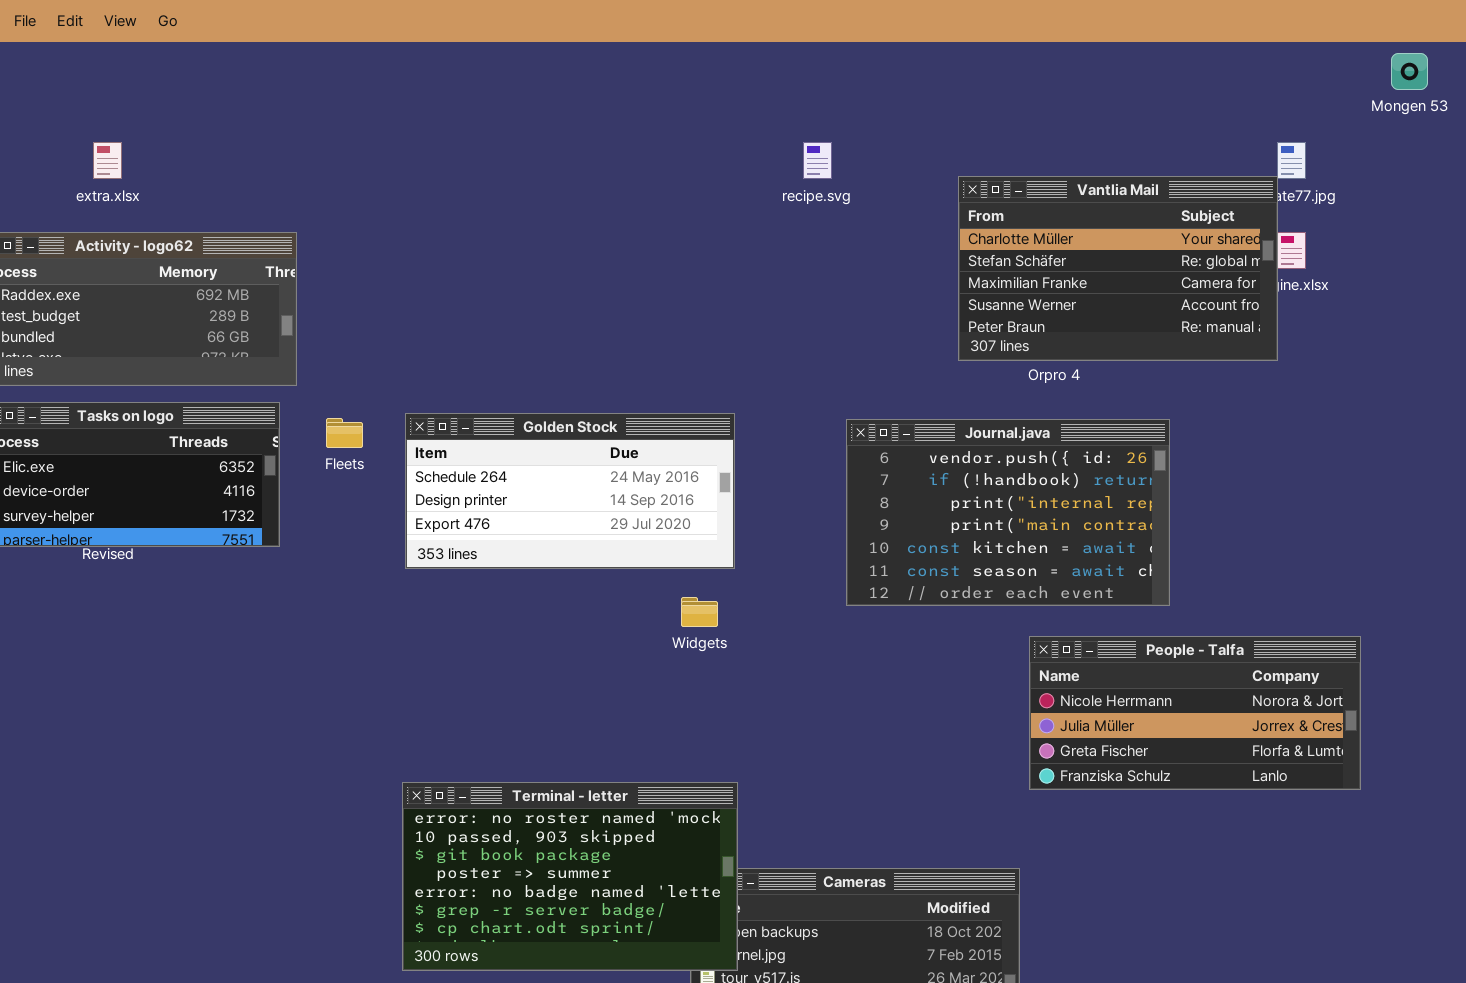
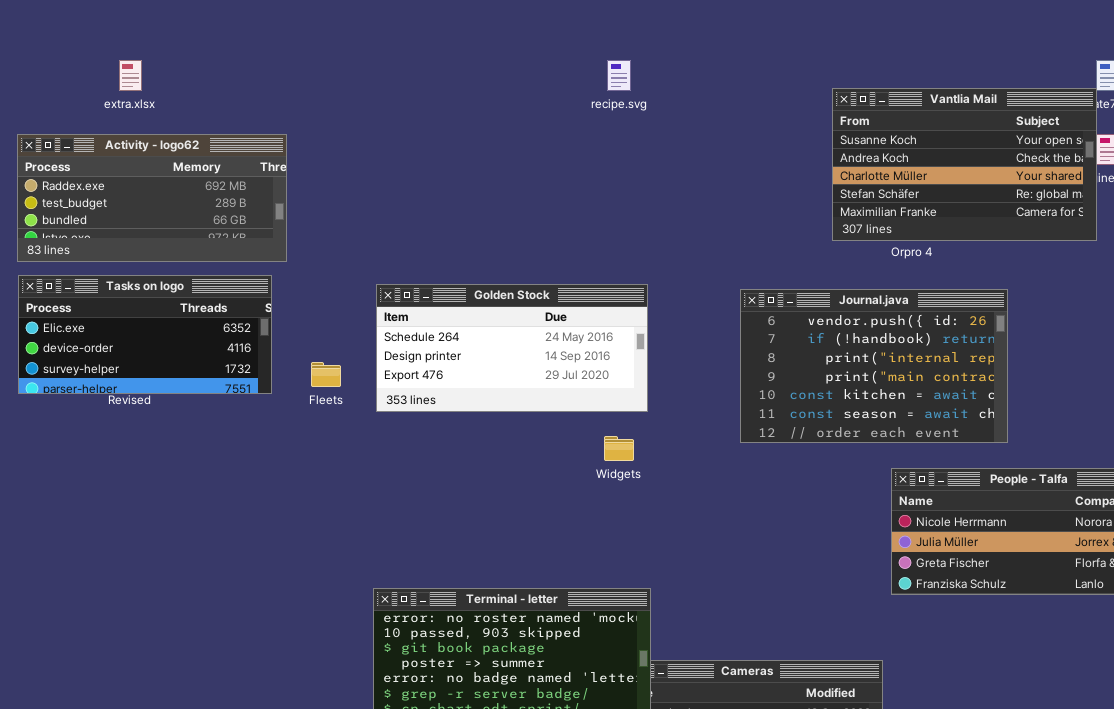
recipe.svg: [803,142,832,179] -> [607,60,631,91], moved
Vantlia Mail: [958,176,1278,361] -> [832,88,1097,241], scrolled up 2 rows
Fleets: [326,418,363,448] -> [311,362,341,387], moved

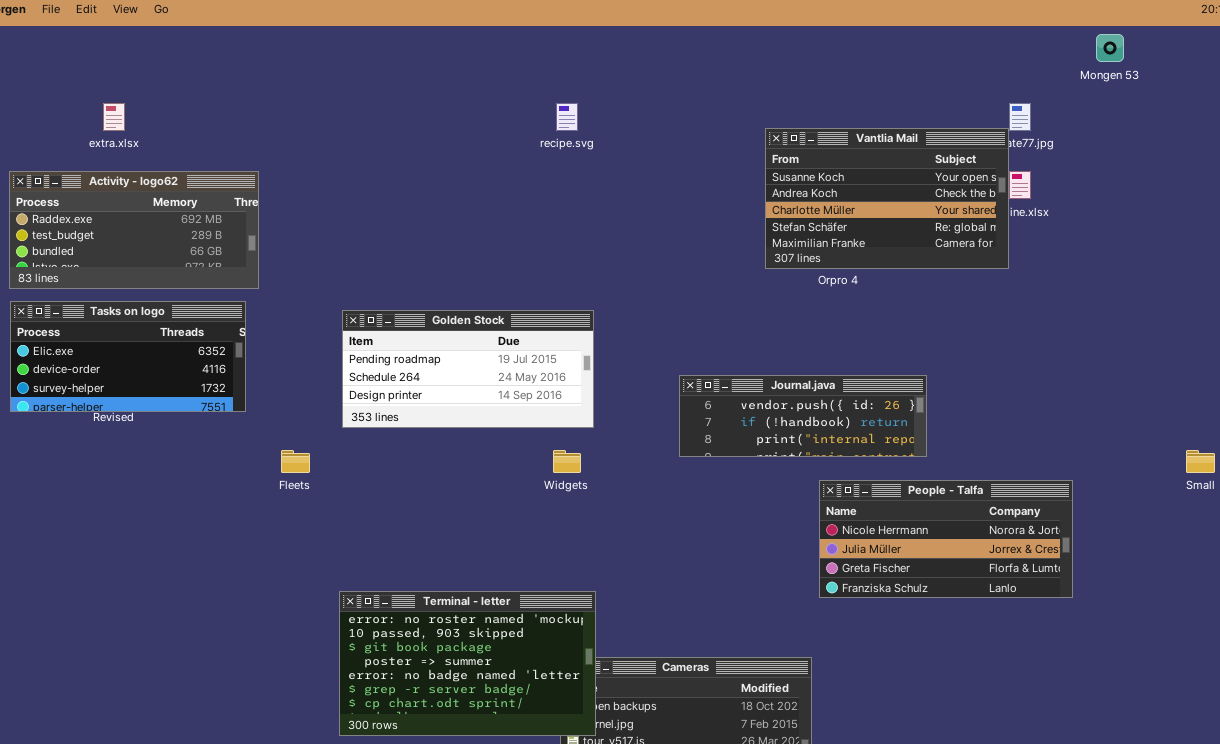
Golden Stock: [376,284,648,412] -> [342,310,594,428], scrolled up 1 row
Journal.java: [740,289,1008,443] -> [679,375,927,457], resized
Fleets: [311,362,341,387] -> [281,450,310,473], moved

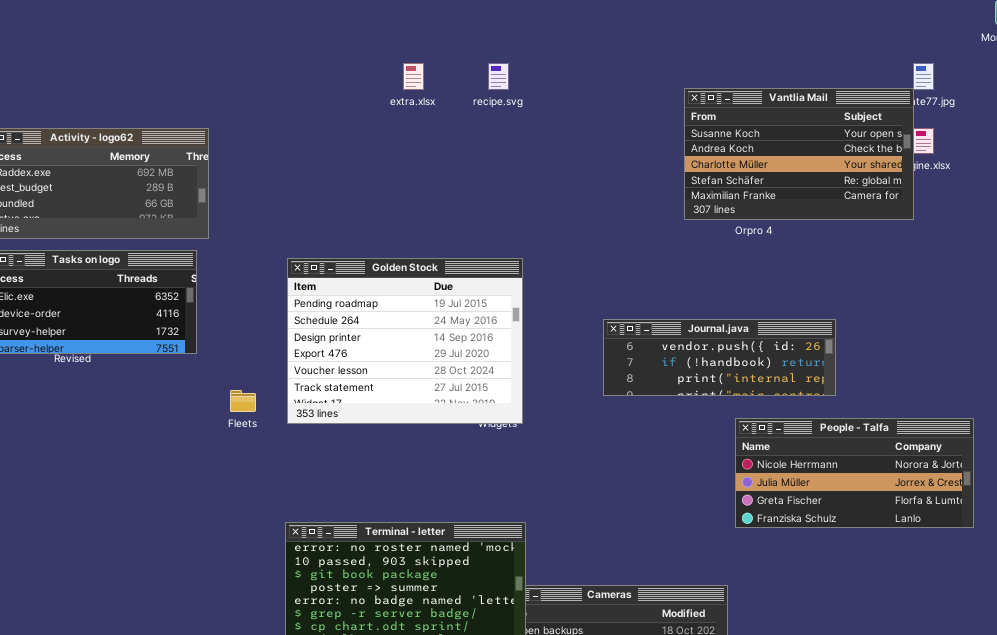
extra.xlsx: [103,103,125,131] -> [403,63,424,90], moved
Golden Stock: [342,310,594,428] -> [287,258,523,424], resized

